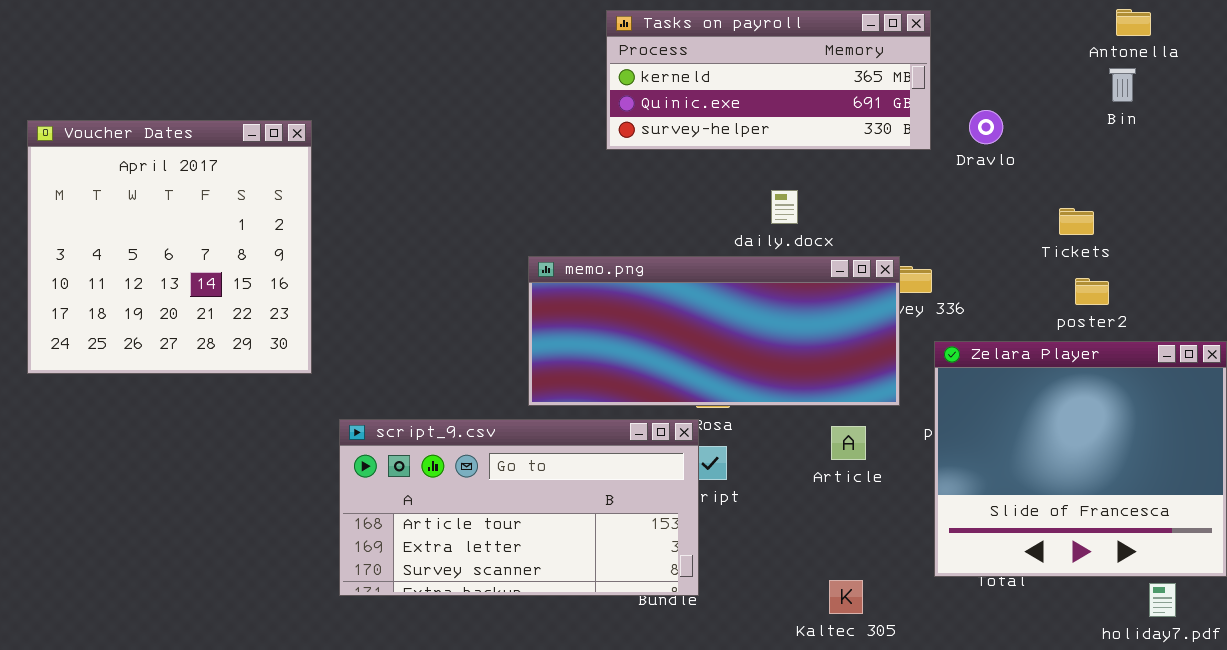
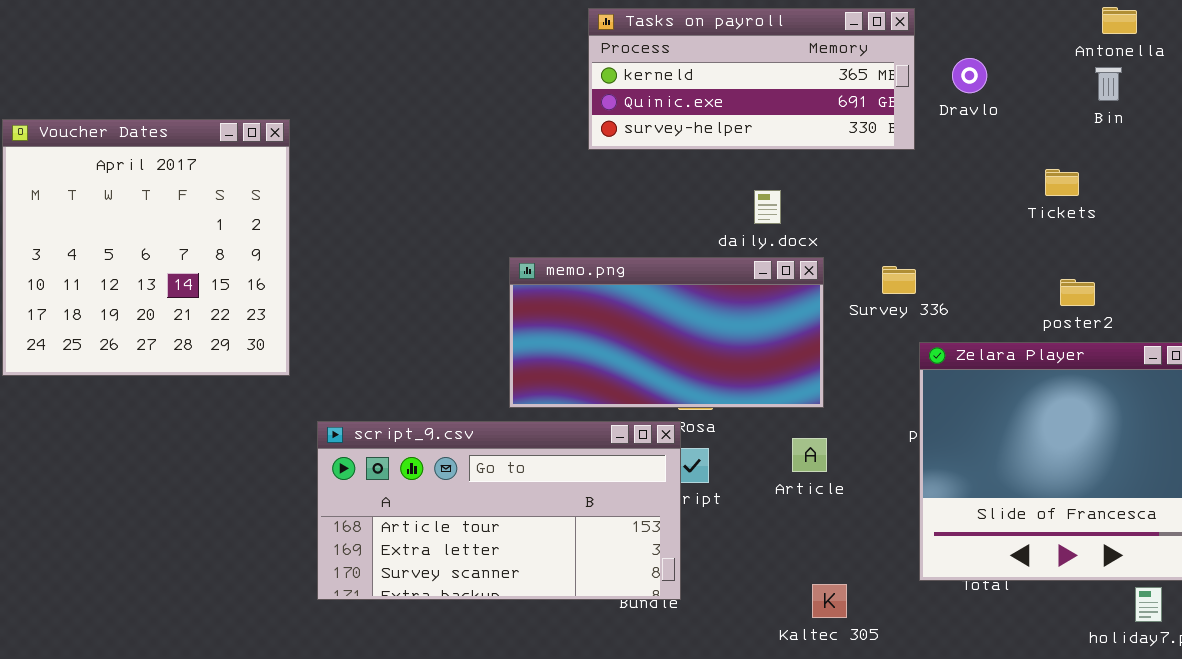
Dravlo: [969,110,1003,144] -> [952,58,987,93], moved
Tickets: [1059,208,1094,235] -> [1045,169,1079,196], moved
memo.png: [528,256,900,406] -> [509,257,824,408], resized
Article: [831,426,866,460] -> [792,438,827,472], moved

